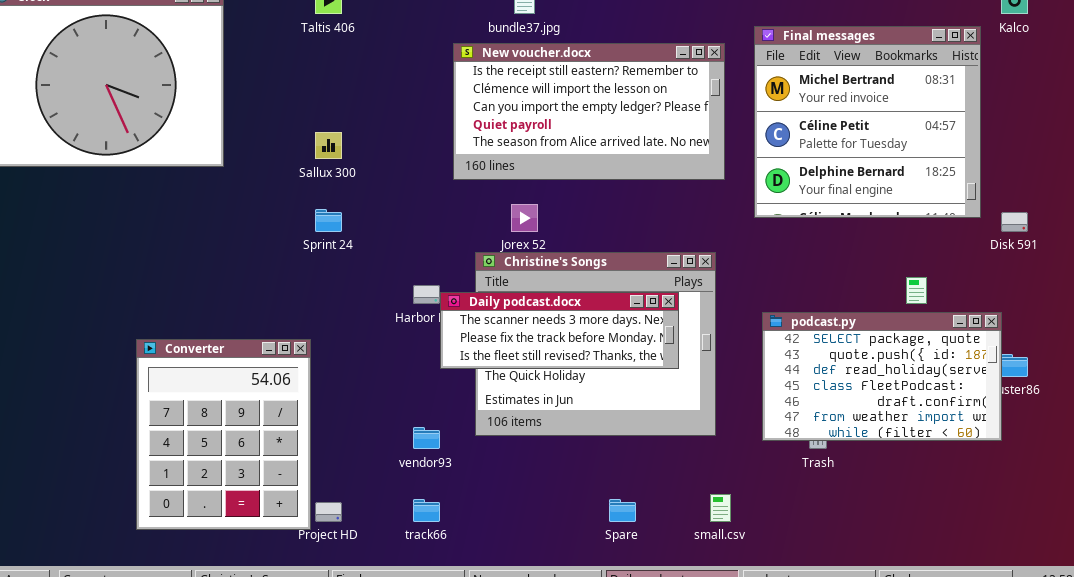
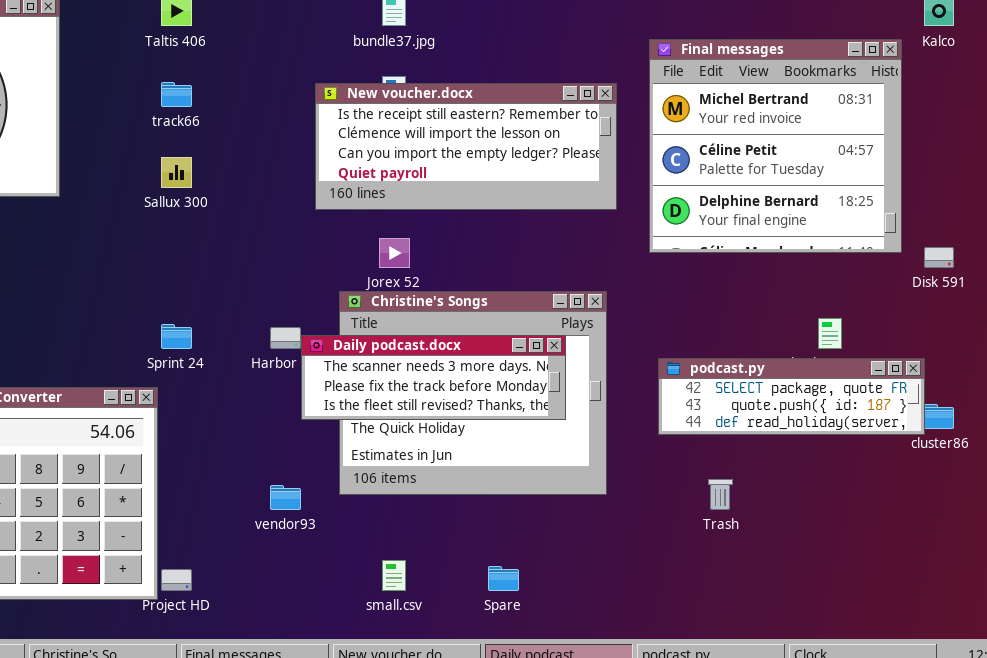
New voucher.docx: [453,43,725,180] -> [315,83,617,210], resized
Sprint 24: [315,209,342,232] -> [161,324,192,349], moved
podcast.py: [762,312,1002,441] -> [658,358,925,435], resized
small.csv: [710,494,731,522] -> [382,560,406,591], moved
track66: [413,499,440,522] -> [161,82,192,107], moved

